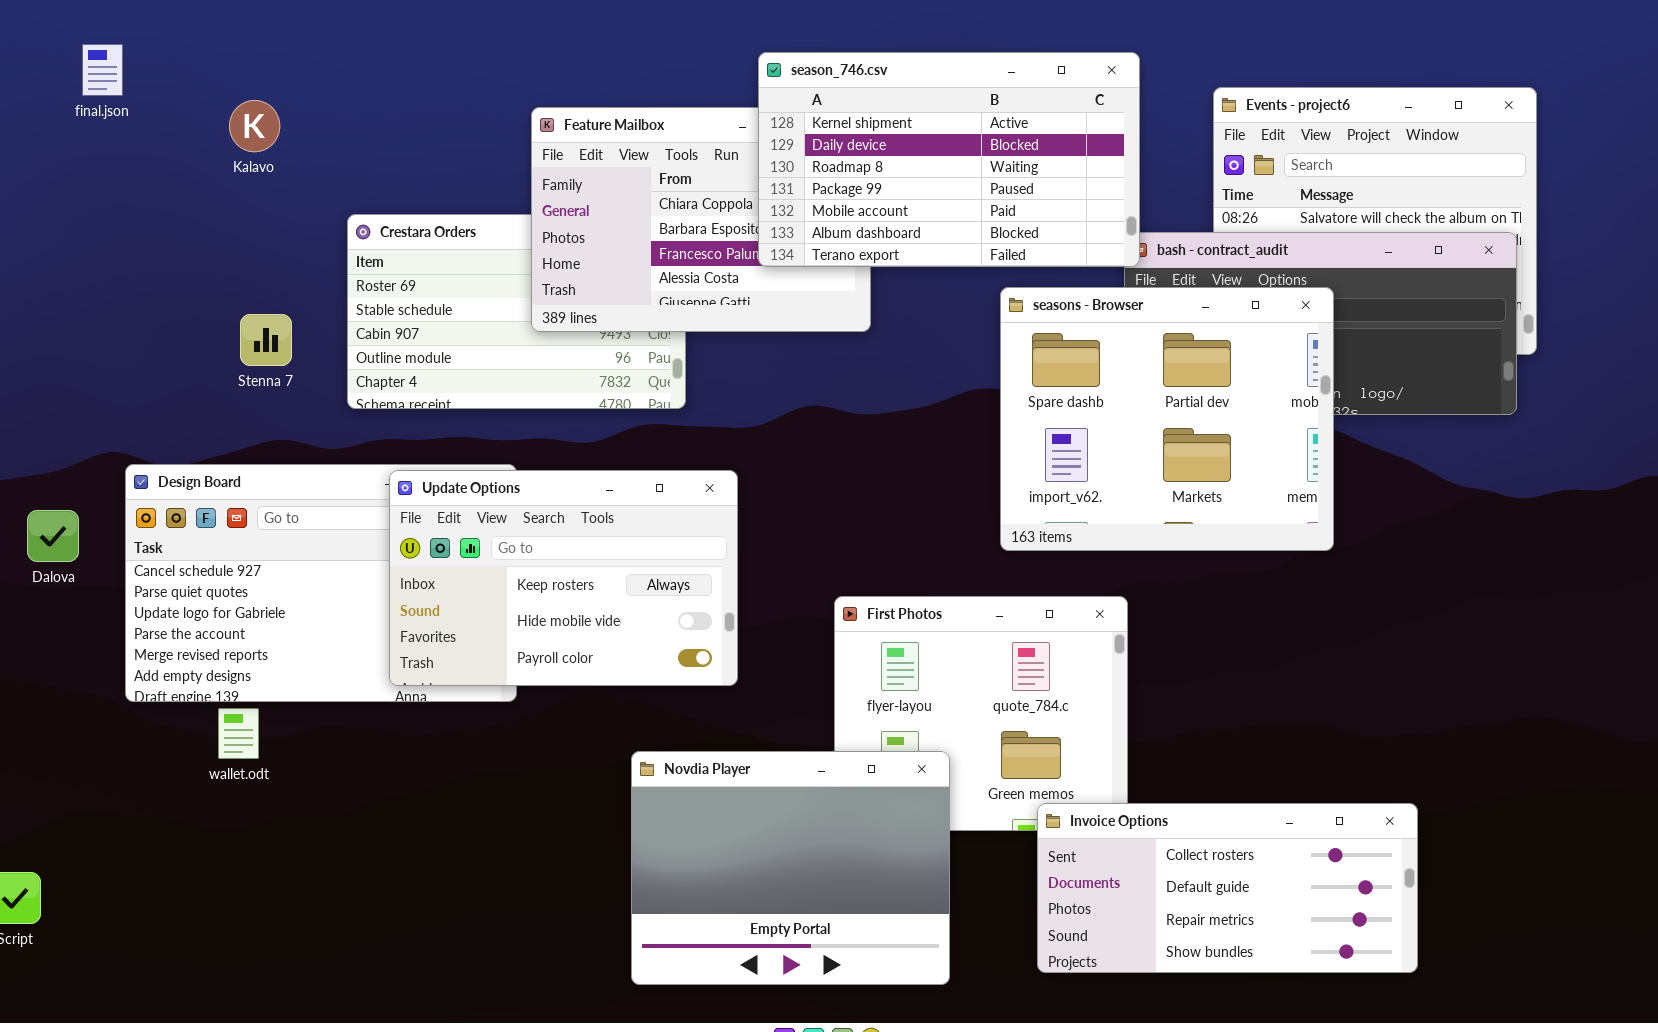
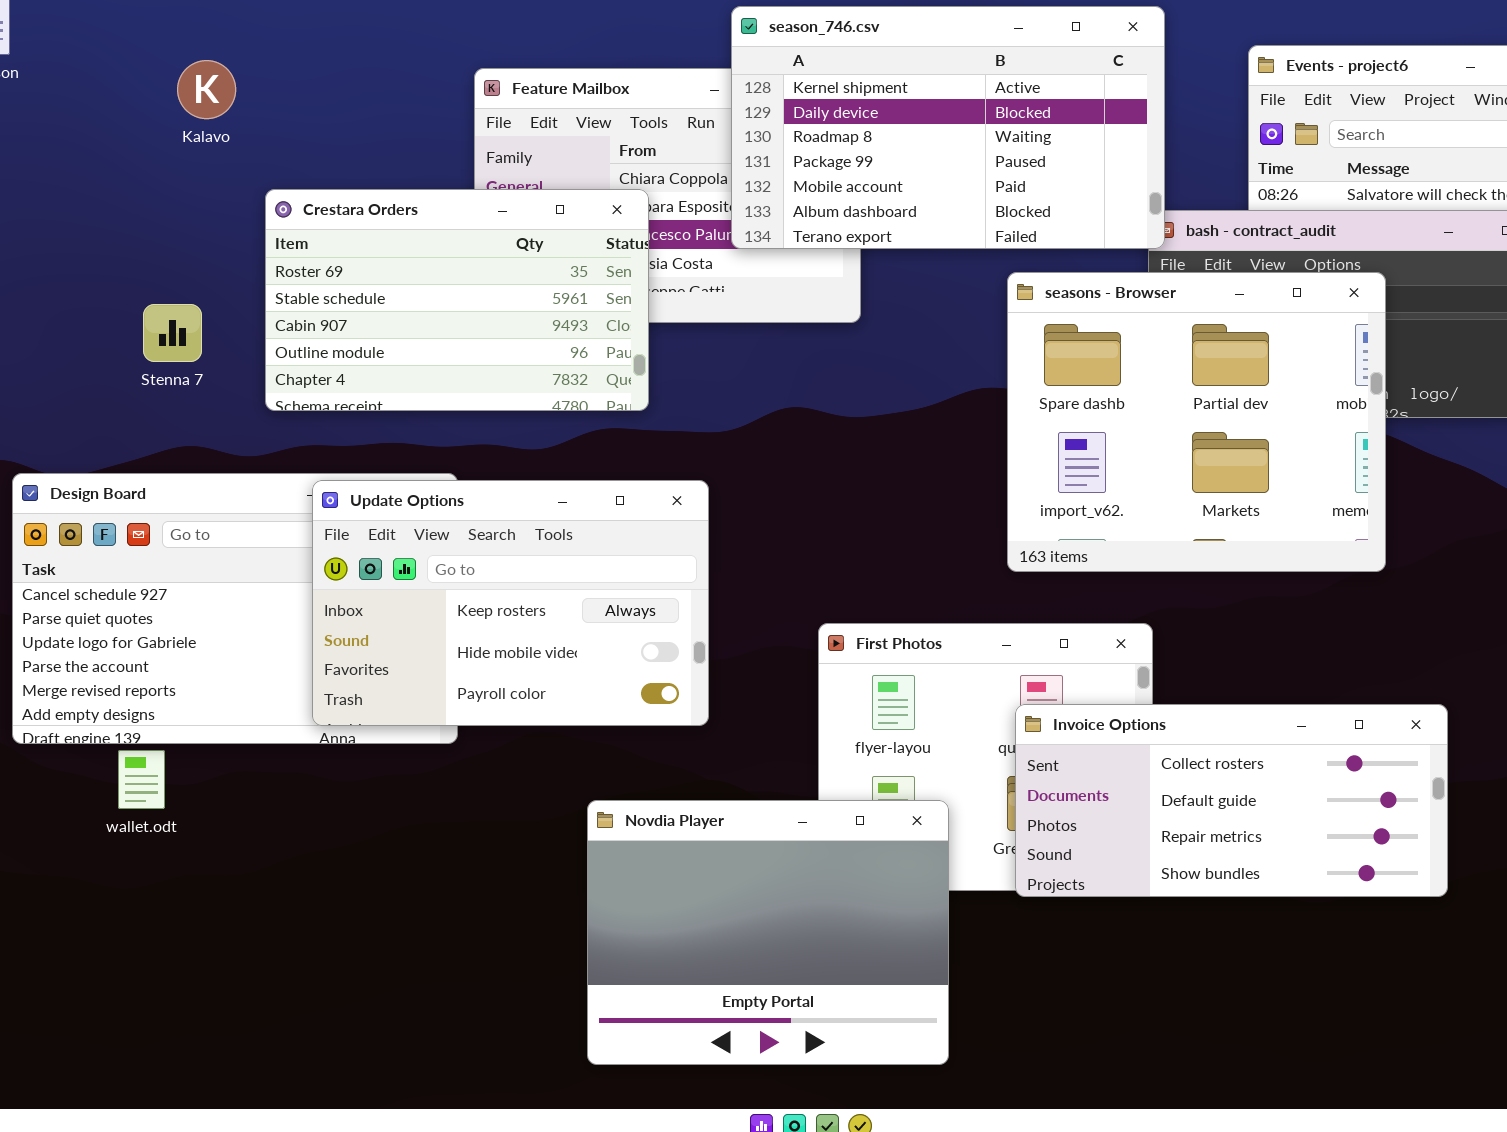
Kalavo: [229,100,280,152] -> [177,60,236,119], moved
Crestara Orders: [347,214,686,409] -> [265,189,649,411], raised
Invoice Options: [1037,803,1418,973] -> [1015,704,1448,897], moved

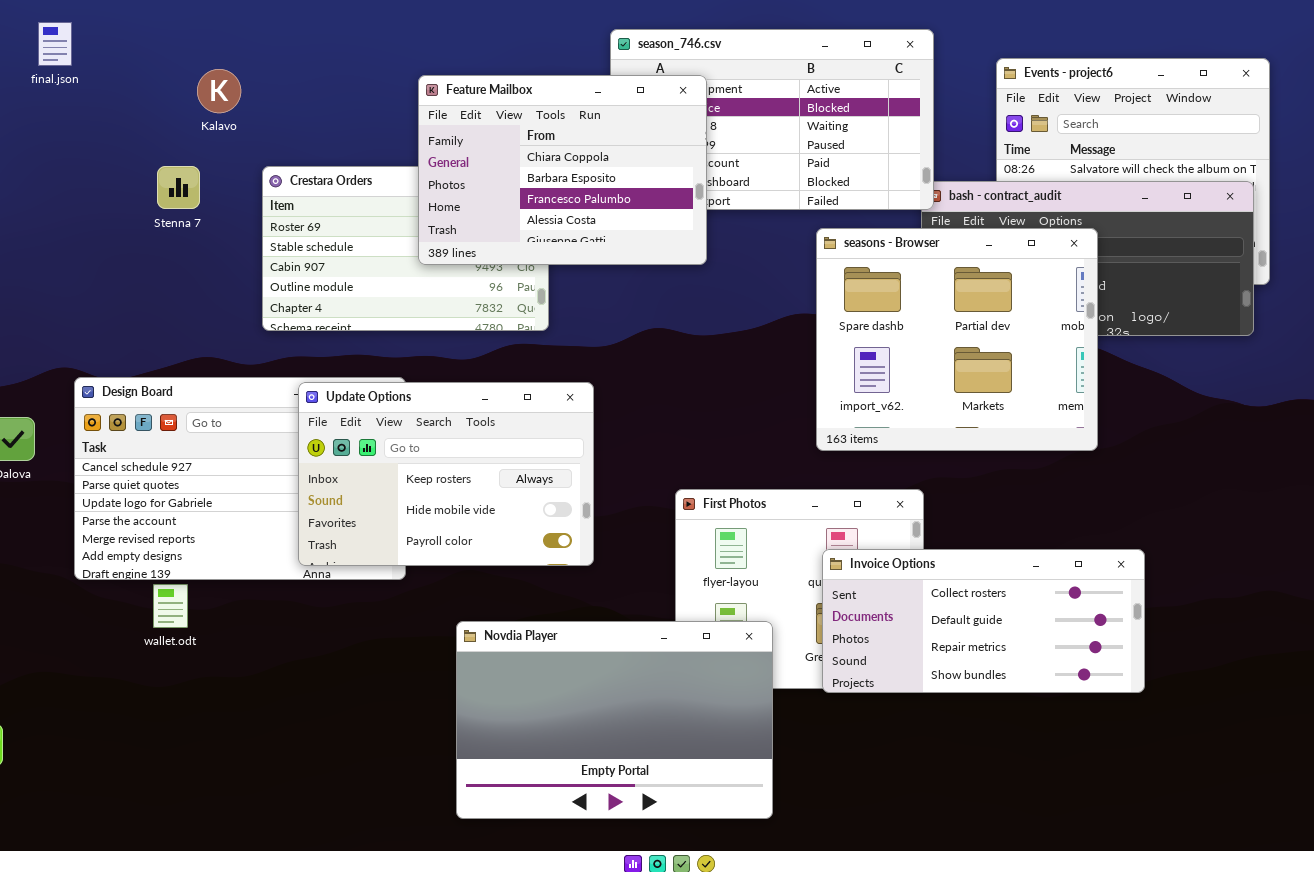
Feature Mailbox: [474,68,861,323] -> [418,75,707,265], raised
Stenna 7: [143,304,202,362] -> [157,166,200,209], moved
Novdia Player: [587,800,949,1065] -> [456,621,773,819], resized

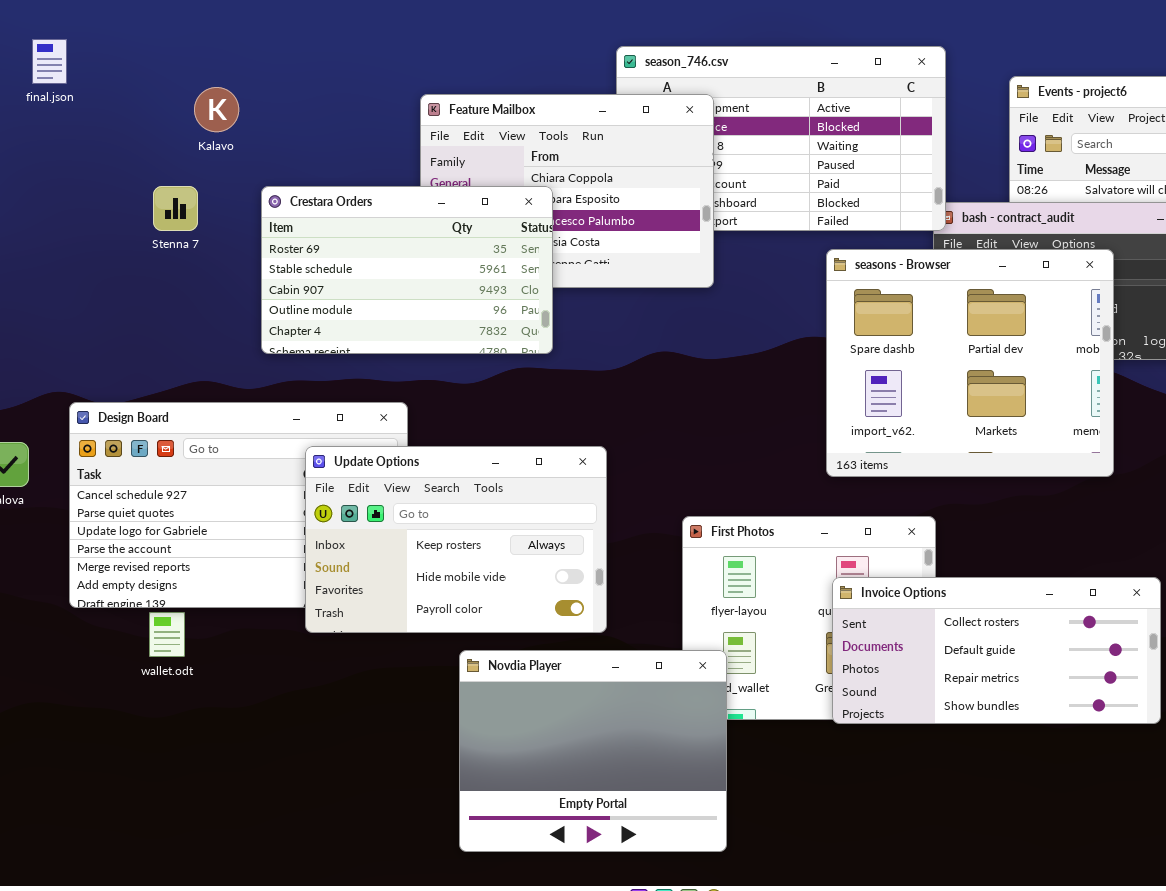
Crestara Orders: [262,166,549,331] -> [261,186,553,354], raised
Update Options: [298,382,594,566] -> [305,446,607,633], moved
Novdia Player: [456,621,773,819] -> [459,650,727,852], resized

